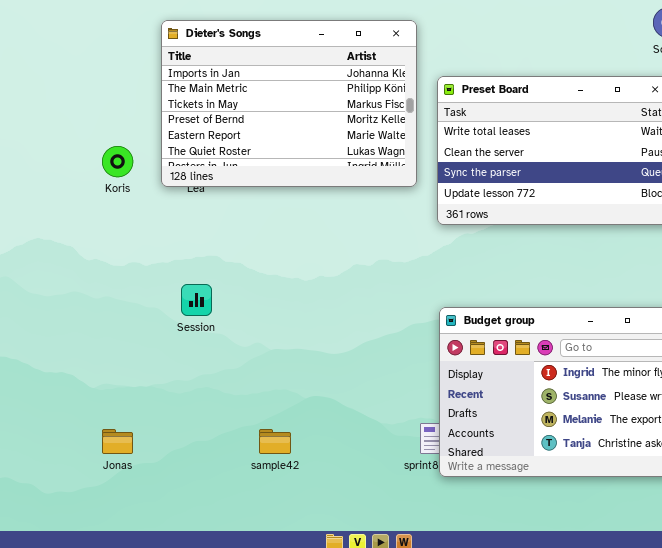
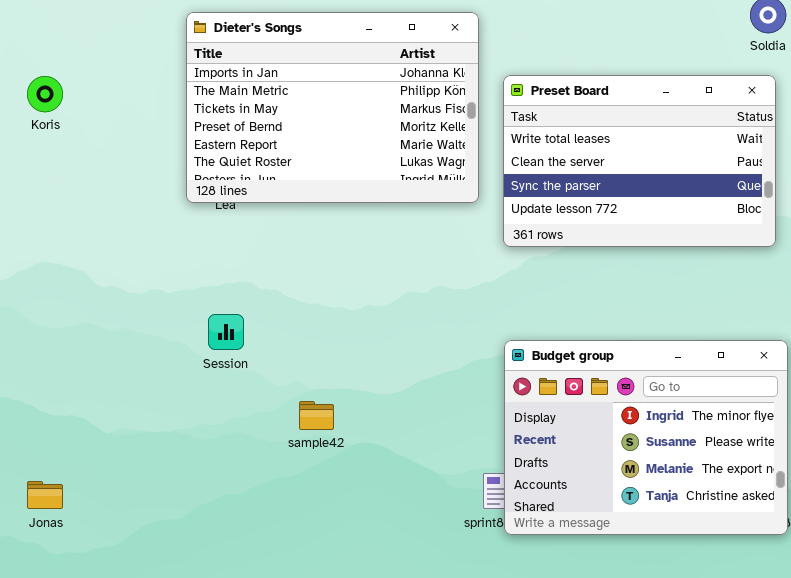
Koris: [102,146,133,177] -> [27,76,63,112], moved
Jonas: [102,429,133,454] -> [27,481,63,509], moved
sample42: [259,429,291,454] -> [299,401,334,430], moved

